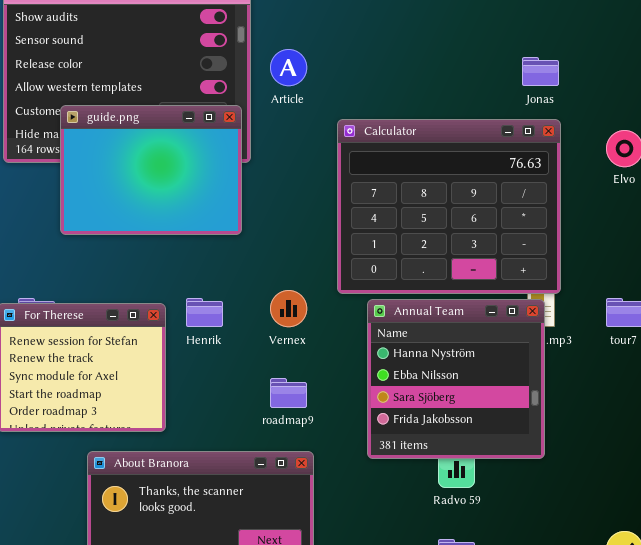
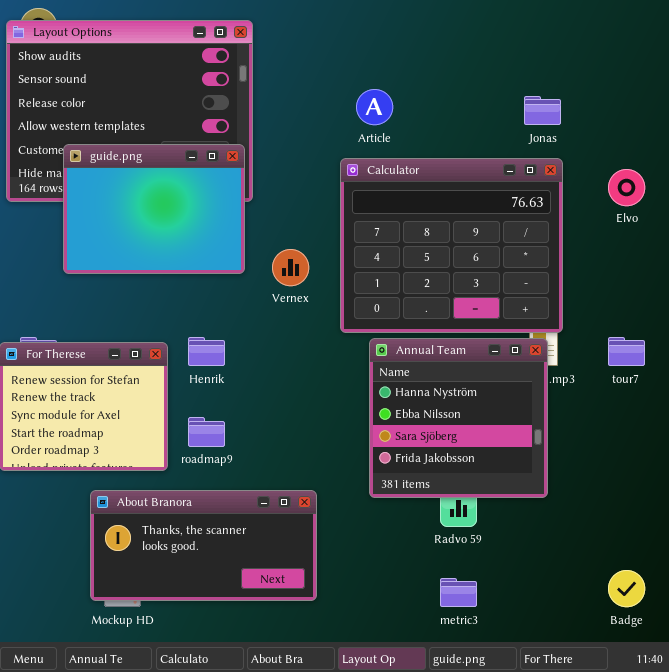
Article: [270,49,307,86] -> [356,89,393,125], moved
Vernex: [270,290,307,327] -> [272,249,309,286], moved
roadmap9: [270,378,307,408] -> [188,417,225,447], moved

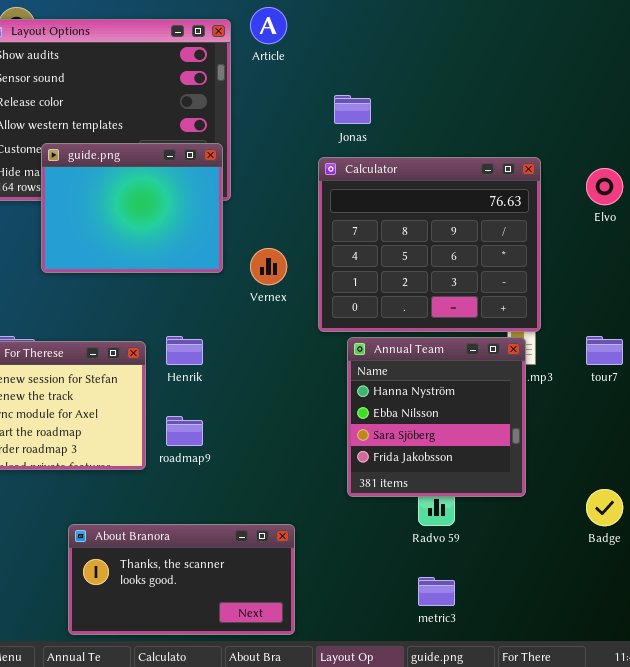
Article: [356,89,393,125] -> [250,7,287,44], moved
Jonas: [524,96,561,125] -> [334,95,371,124], moved
About Branora: [90,490,317,601] -> [68,524,295,635], moved
Badge: [608,570,645,607] -> [586,489,623,526], moved

